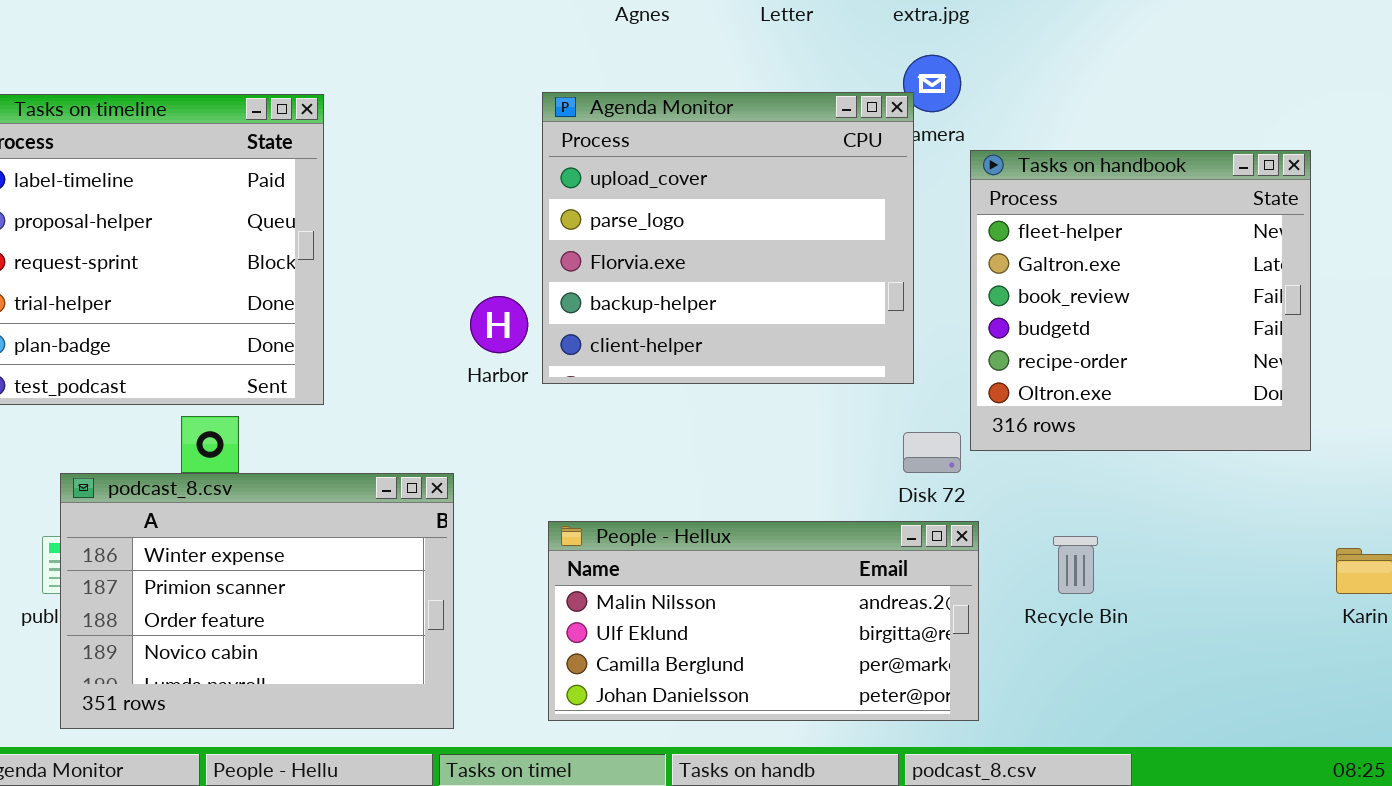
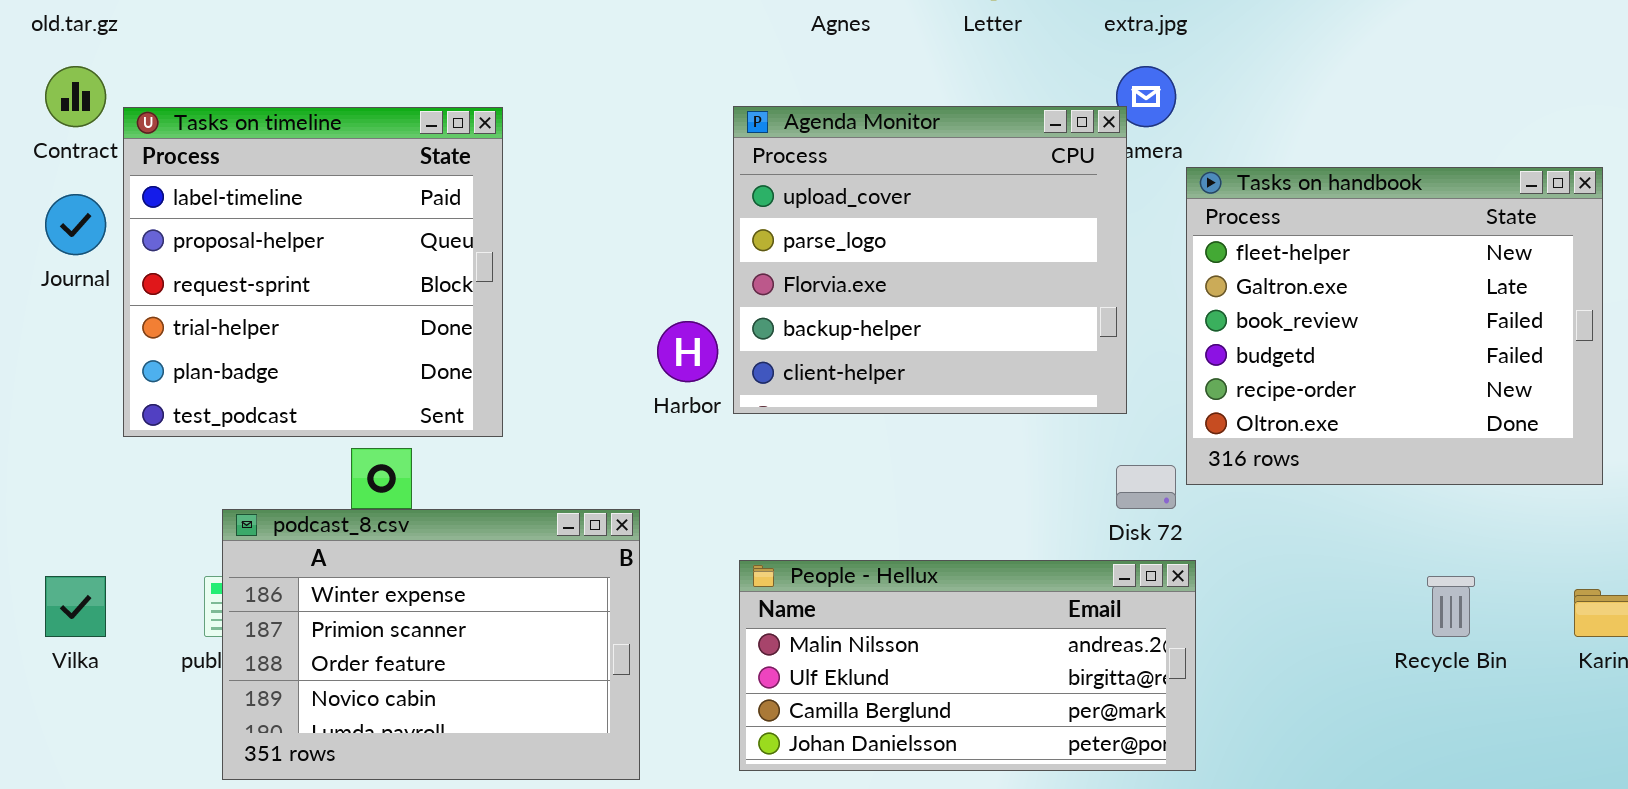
Tasks on handbook: [970,150,1311,451] -> [1186,167,1603,485], resized
Recycle Bin: [1053,536,1098,594] -> [1427,576,1475,637], moved

